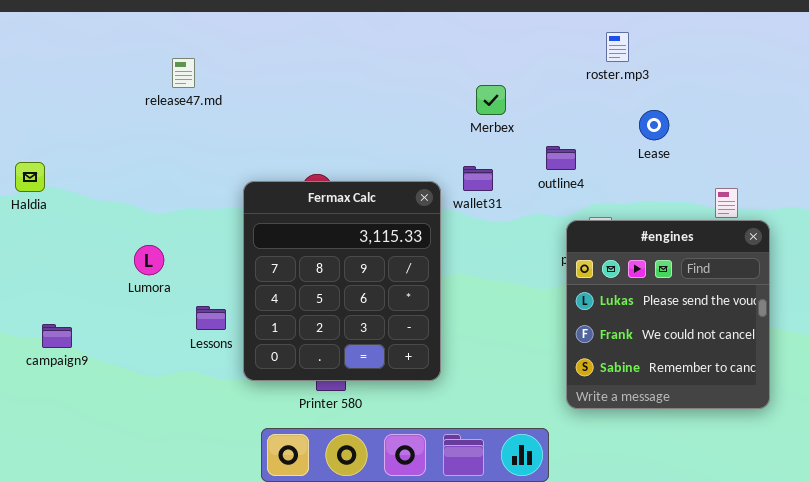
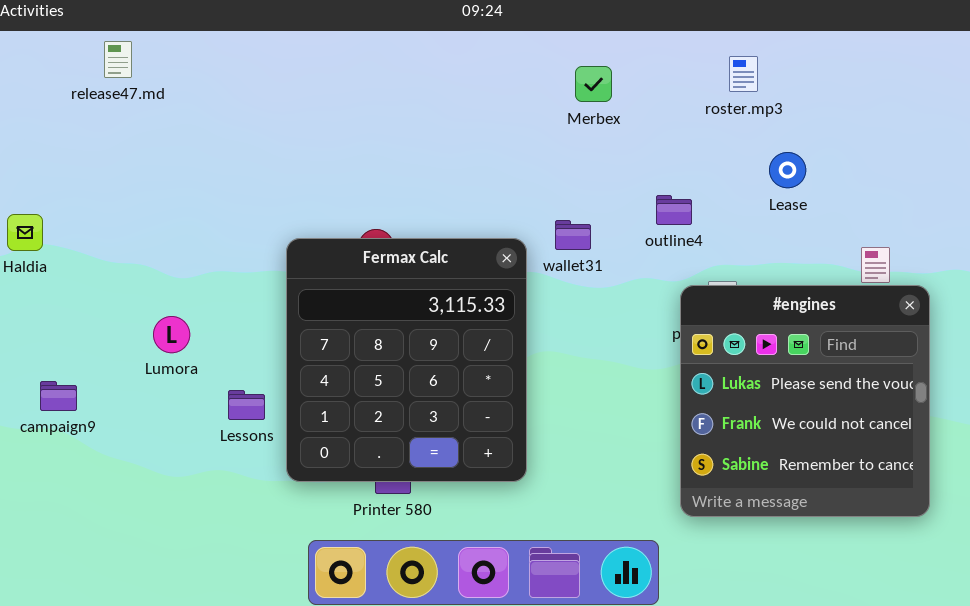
release47.md: [172,58,195,88] -> [104,41,132,78], moved
Merbex: [476,85,506,115] -> [575,66,612,102], moved
campaign9: [42,324,72,348] -> [40,381,77,411], moved

